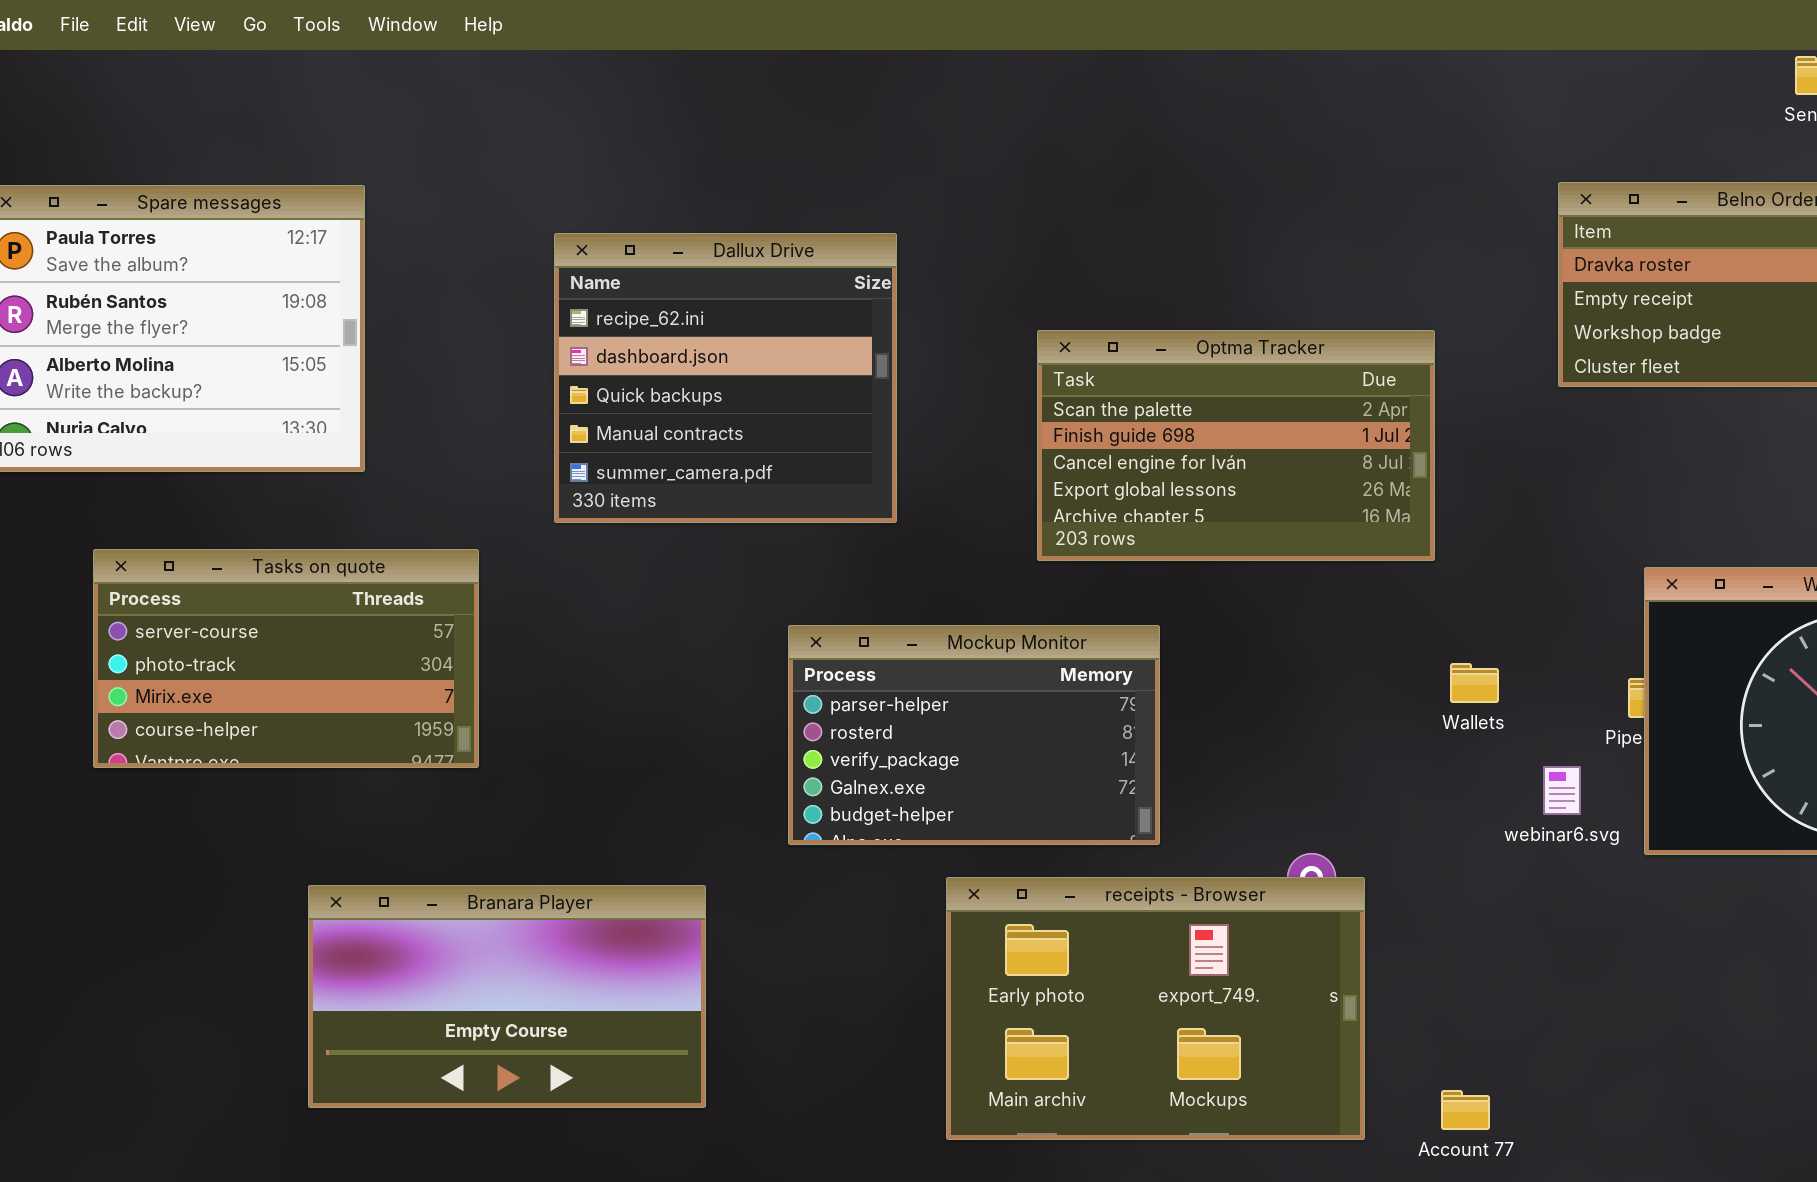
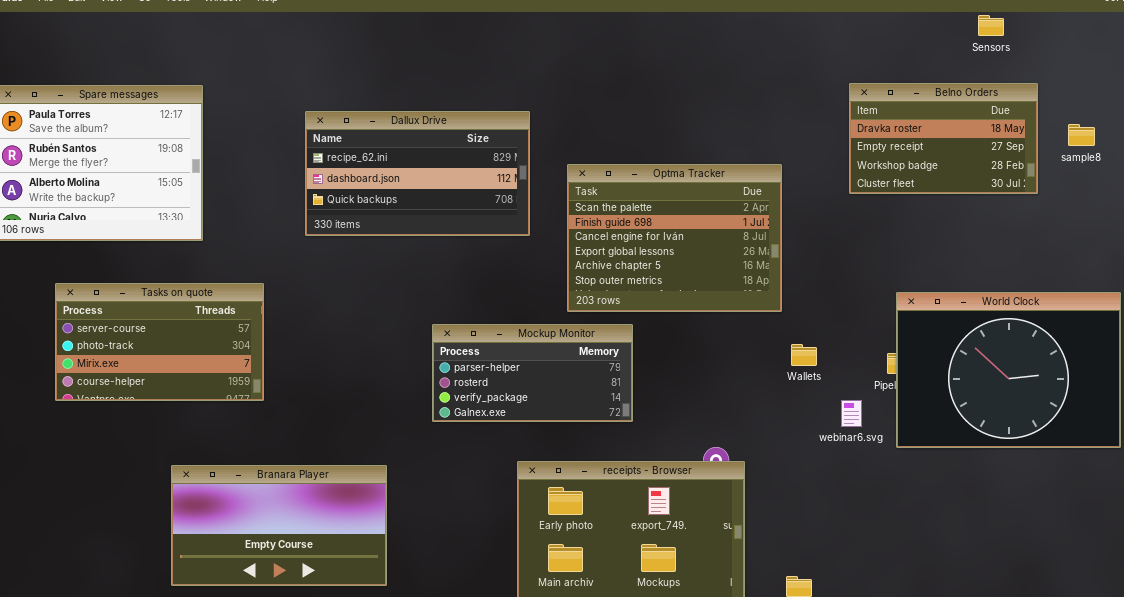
Dallux Drive: [554,233,897,523] -> [305,111,530,236], resized
Optma Tracker: [1037,330,1435,561] -> [567,164,782,312], resized
Mockup Monitor: [788,625,1160,845] -> [432,324,633,422], resized

